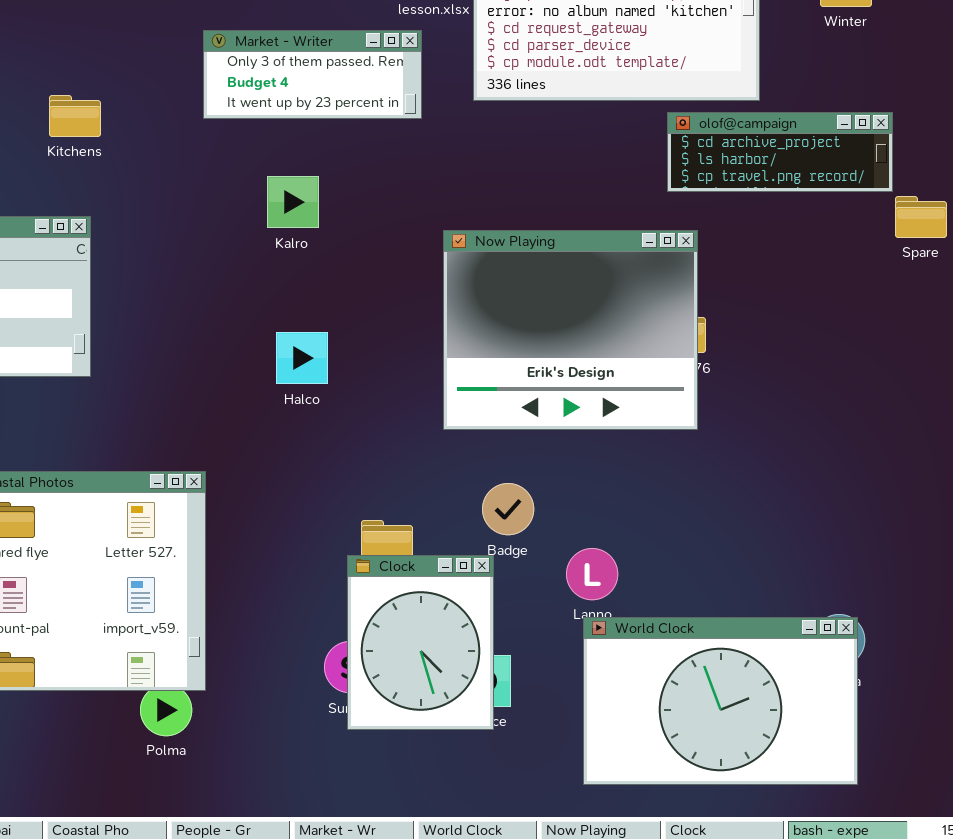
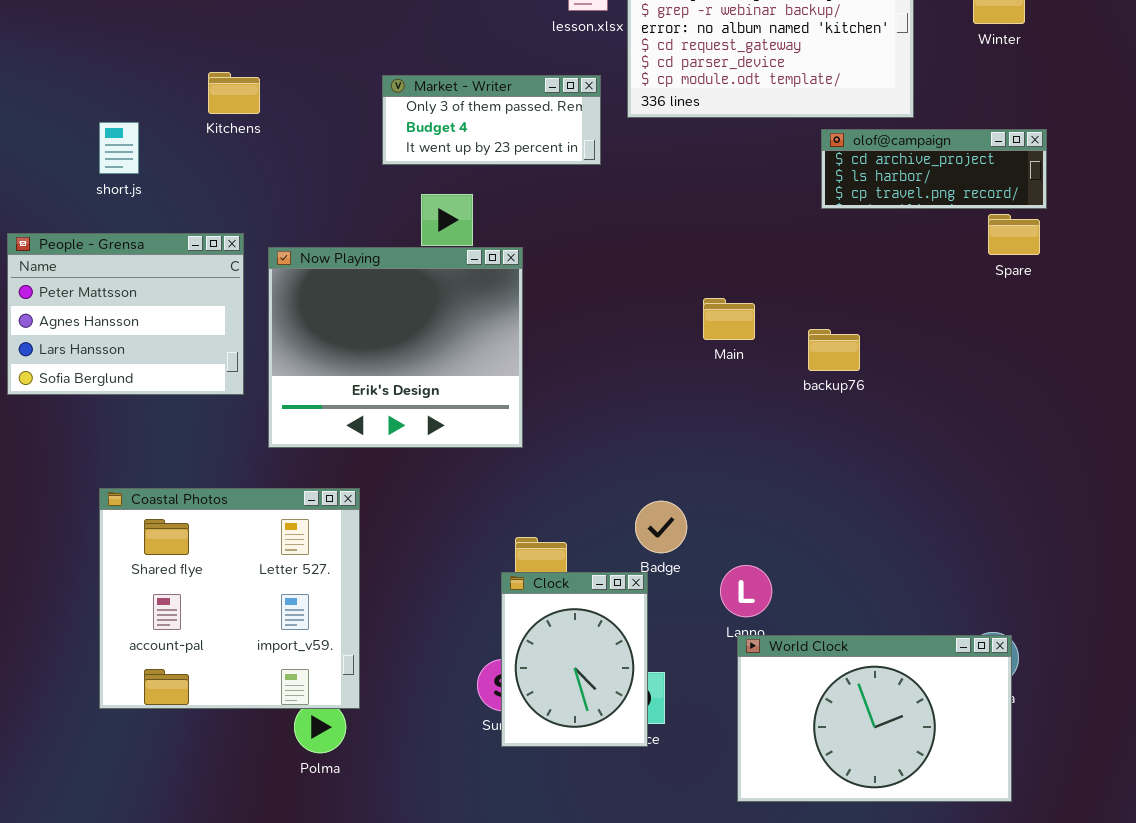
Market - Writer: [203,30,422,119] -> [382,75,601,165], moved
Kitchens: [49,95,101,137] -> [208,72,260,114], moved
Spare: [895,196,947,238] -> [988,214,1040,255], moved
Now Playing: [443,230,698,430] -> [268,247,523,448], moved

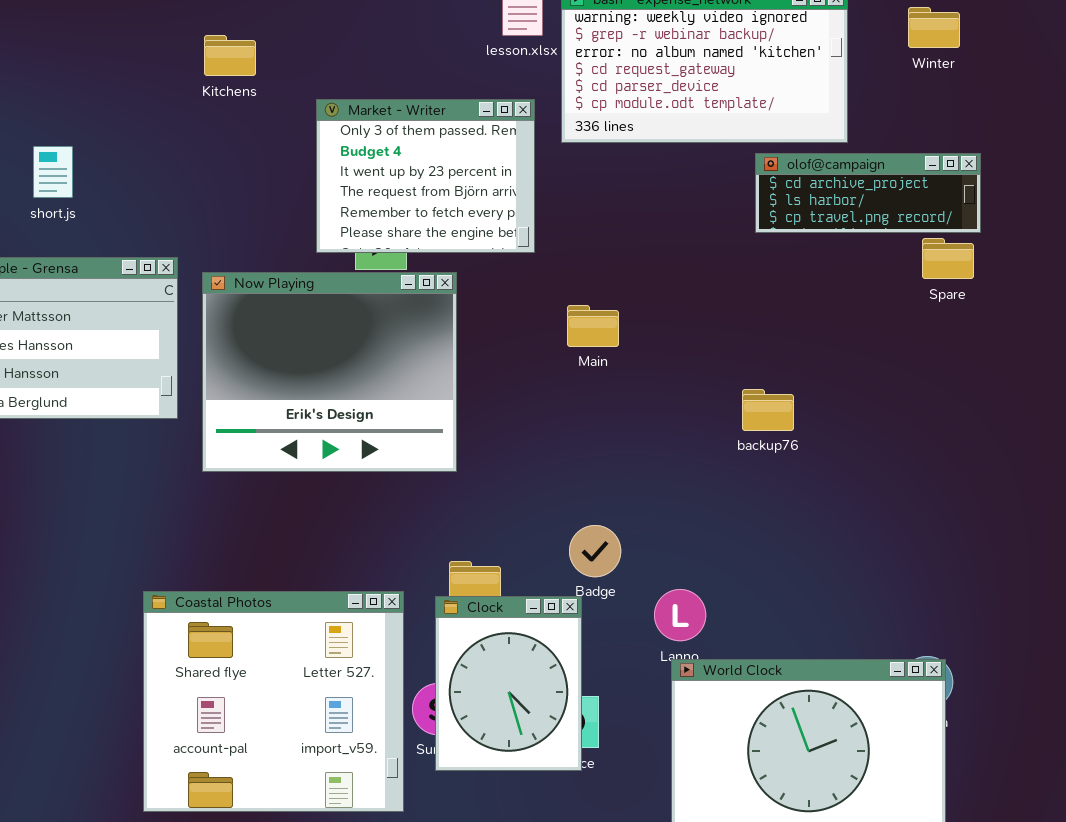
Kitchens: [208,72,260,114] -> [204,35,256,76], moved
Market - Writer: [382,75,601,165] -> [316,99,535,253], resized
Main: [703,298,755,340] -> [567,305,619,347], moved
backup76: [808,329,860,371] -> [742,389,794,431], moved
Coastal Photos: [99,488,360,709] -> [143,591,404,812], moved

